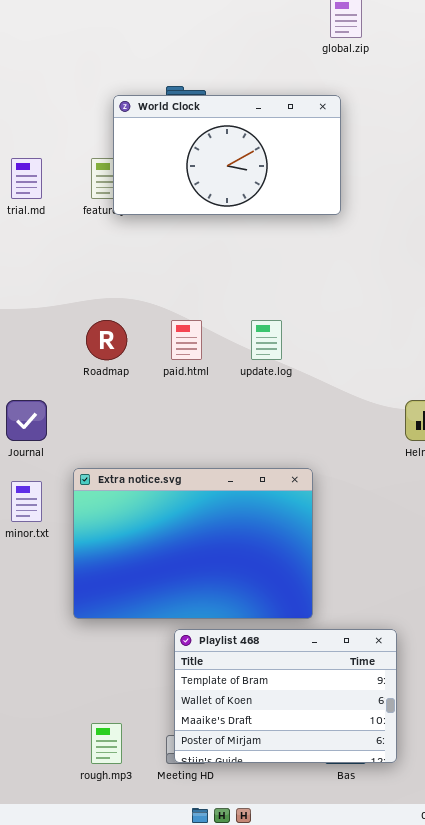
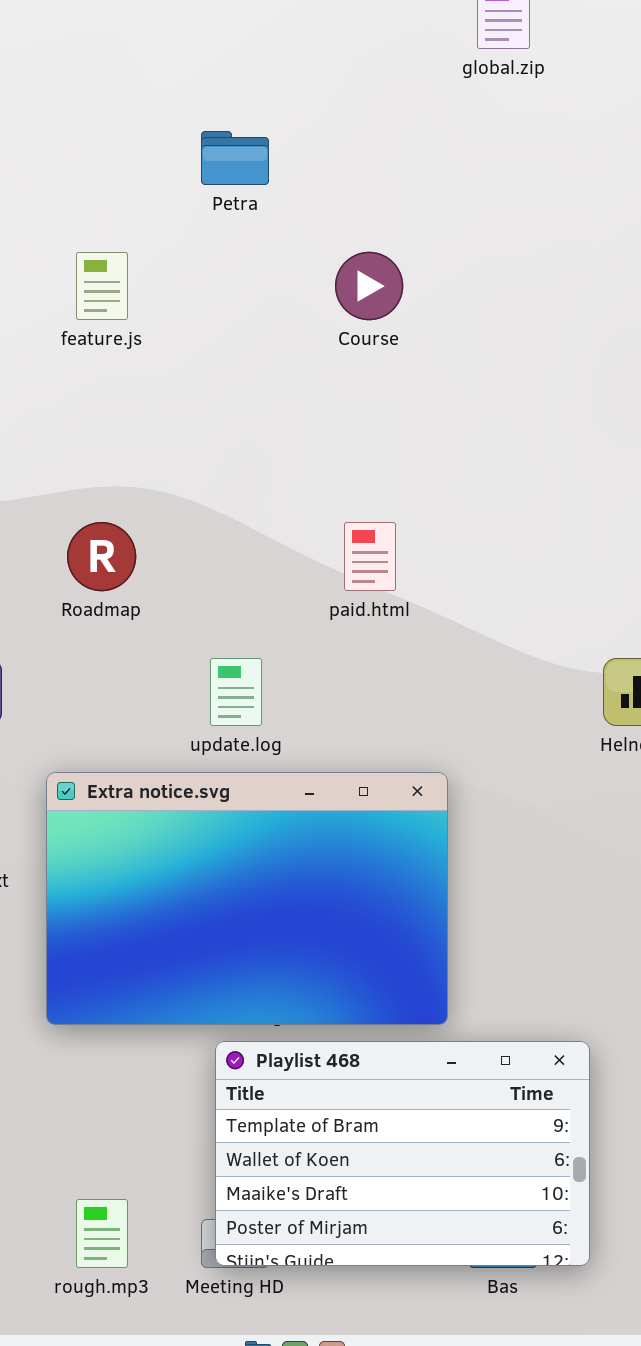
World Clock: [113,95,341,215] -> none, closed
paid.html: [171,320,202,360] -> [344,522,396,591], moved
update.log: [251,320,282,360] -> [210,658,262,726], moved

